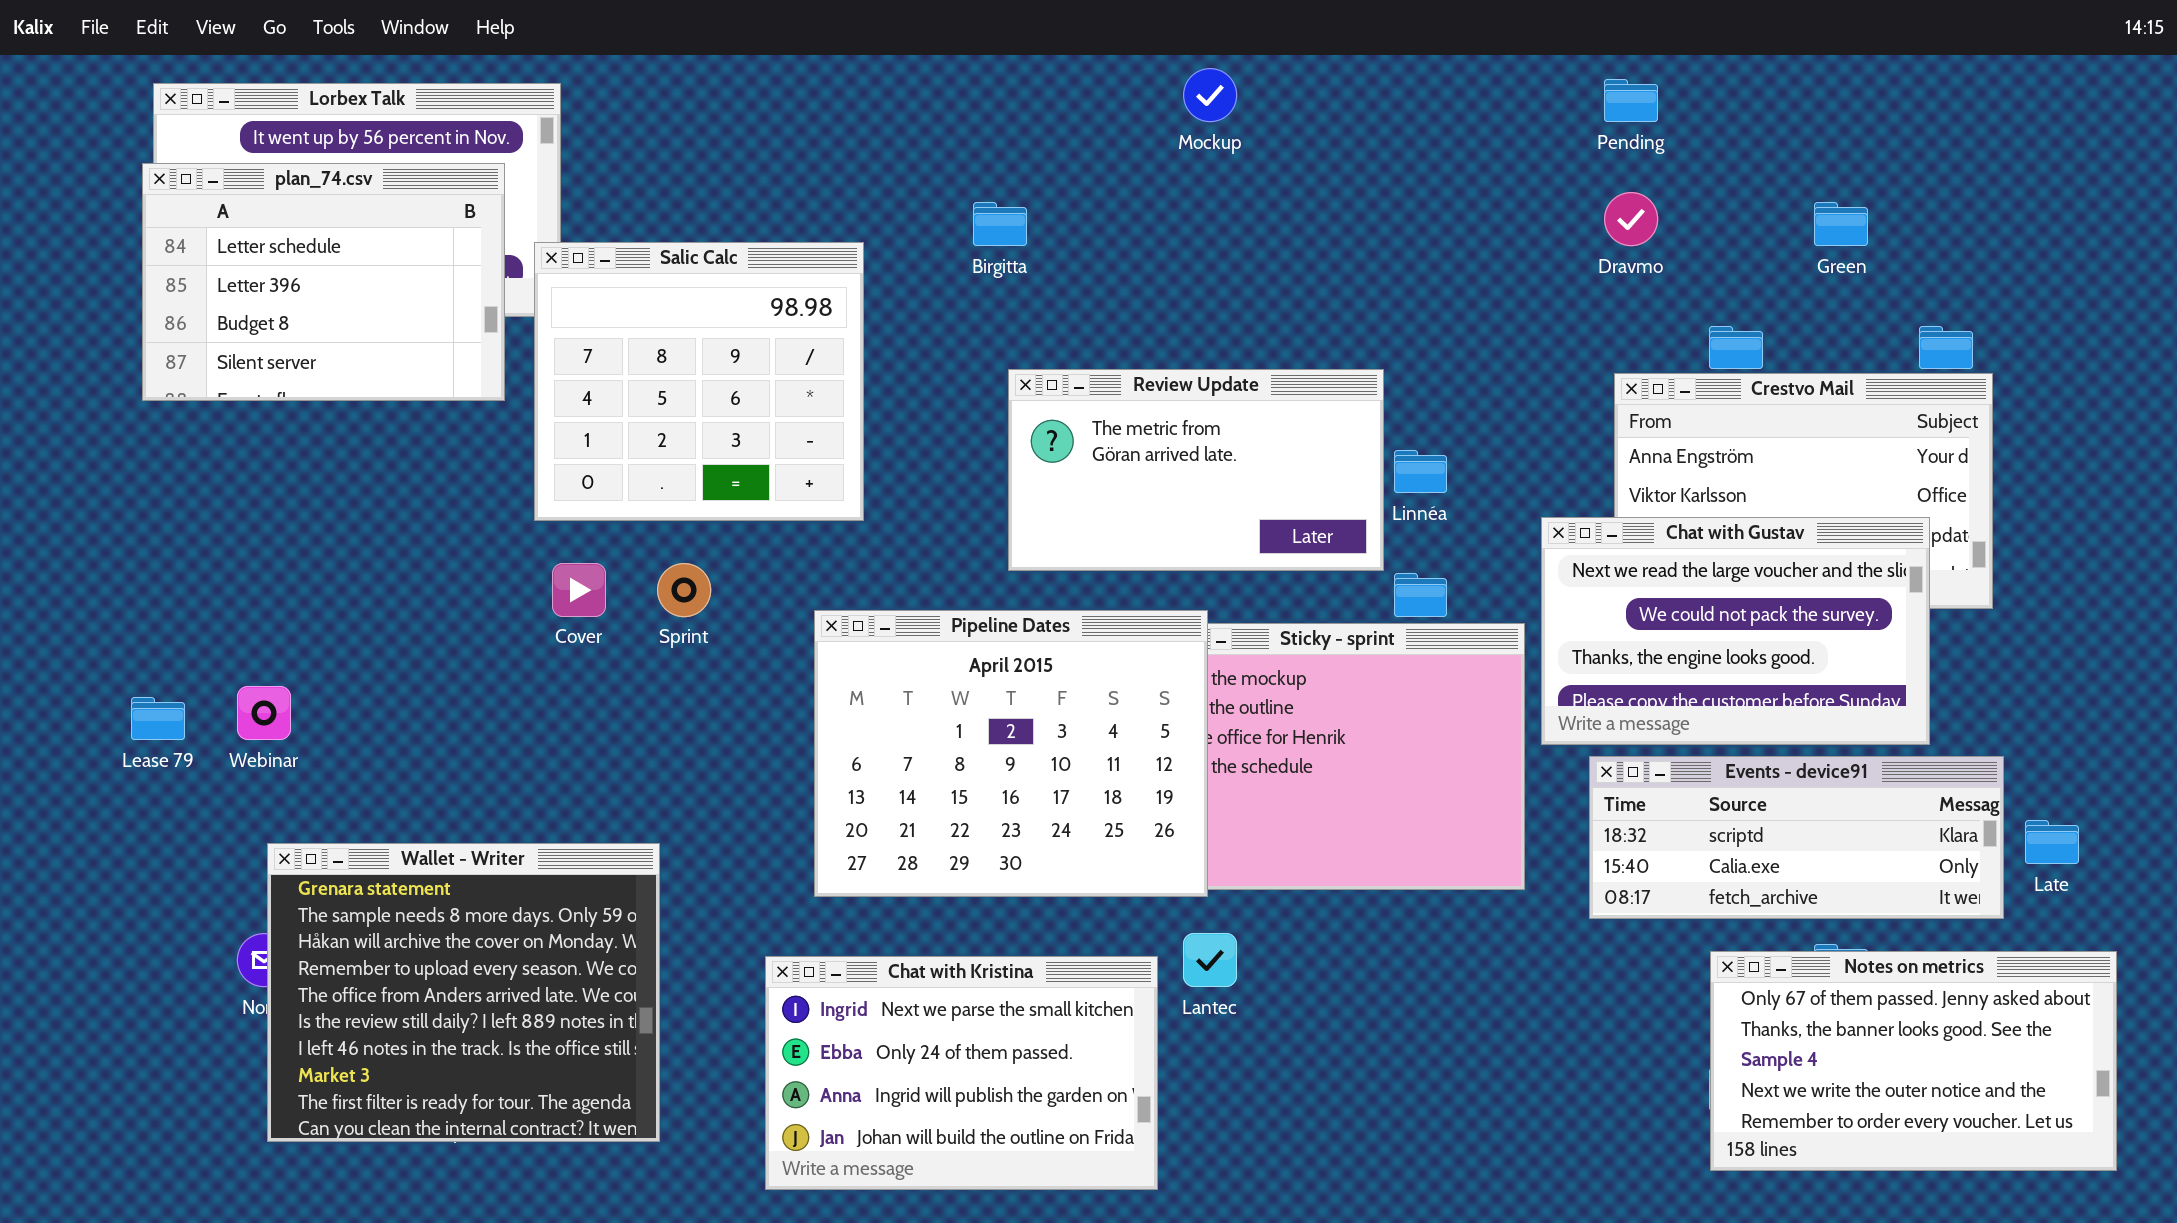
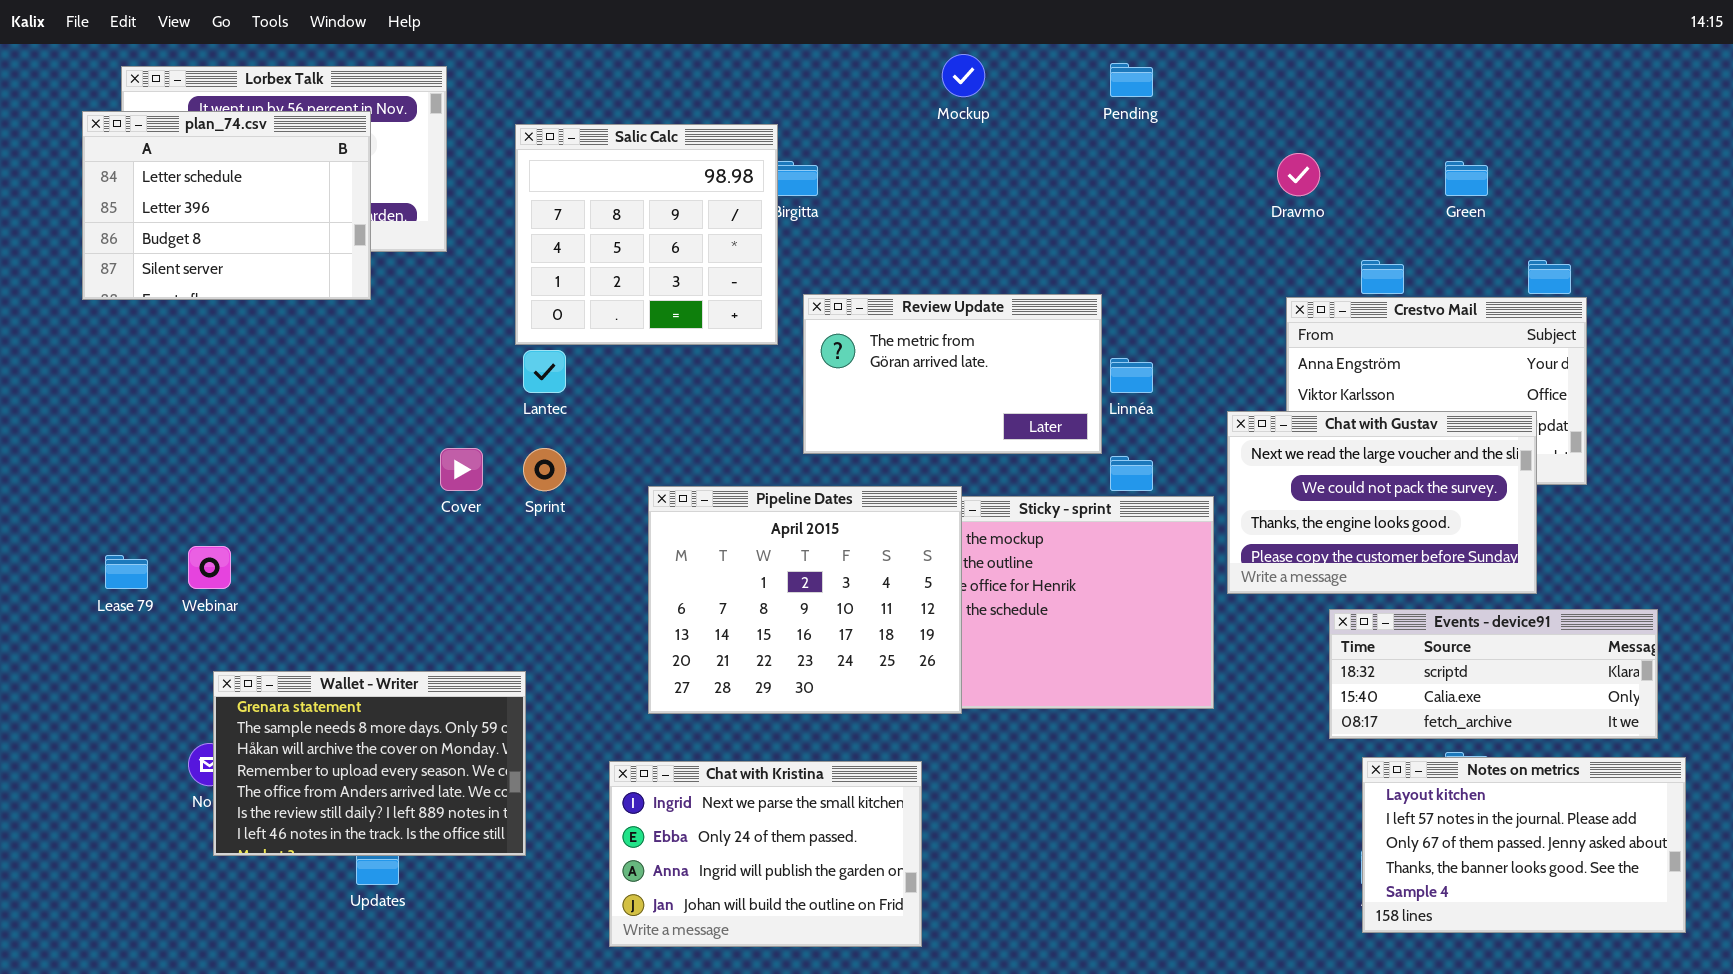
Pending: [1604,79,1658,122] -> [1110,63,1153,97], moved
plan_74.csv: [142,163,505,401] -> [82,111,371,300], moved
Salic Calc: [534,242,864,521] -> [515,124,778,345], moved
Events - device91: [1589,756,2004,919] -> [1329,609,1658,739], moved
Wallet - Writer: [267,843,660,1142] -> [213,671,526,856], resized
Lantec: [1183,933,1237,987] -> [523,350,566,393], moved
Notes on metrics: [1710,951,2117,1171] -> [1362,757,1686,933], scrolled up 2 rows

